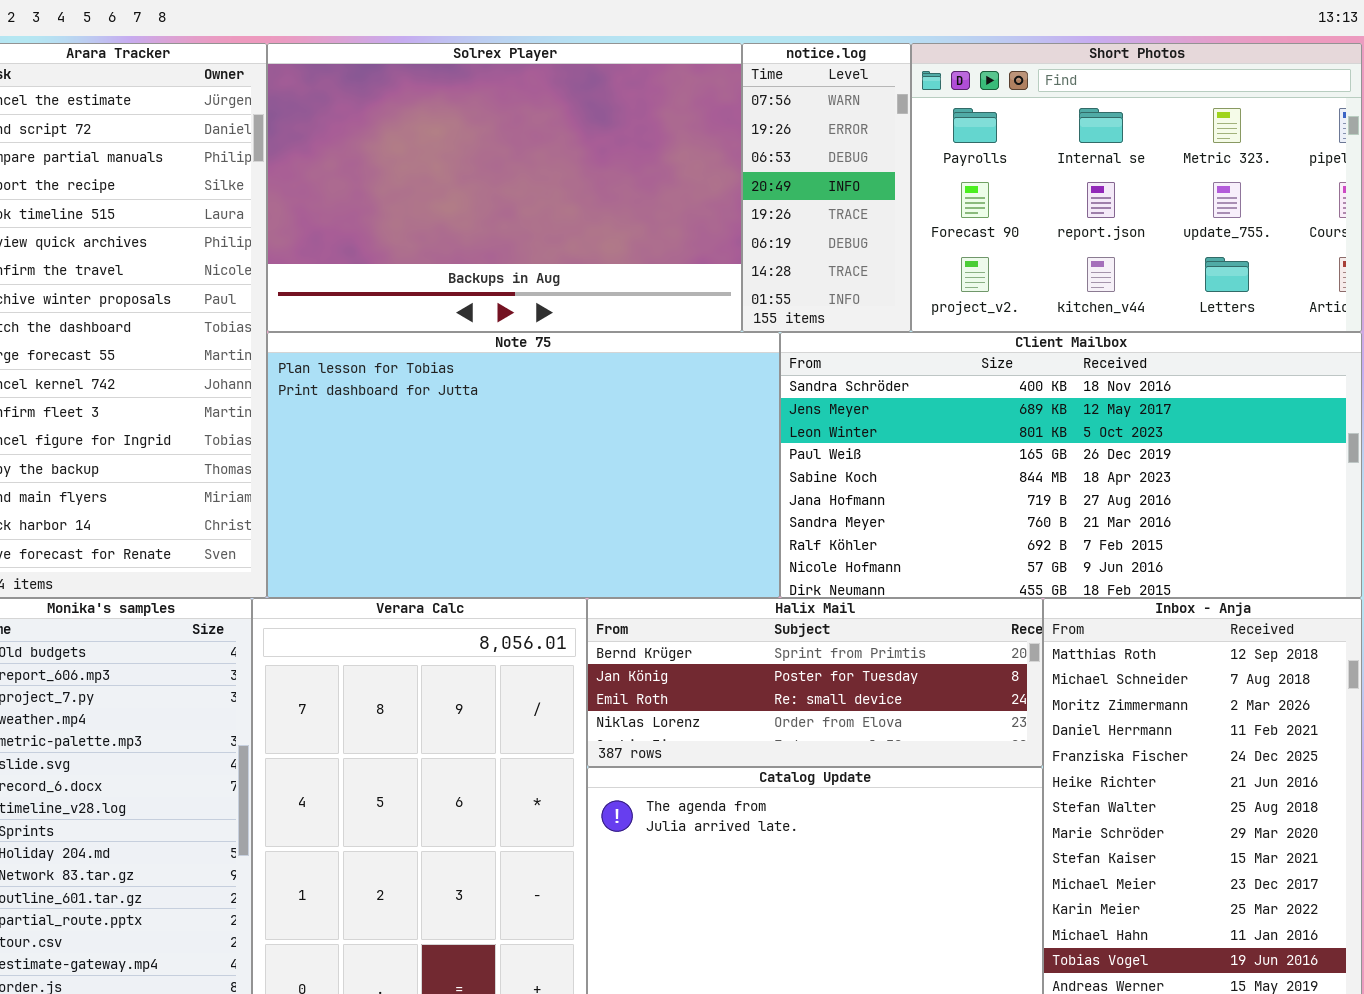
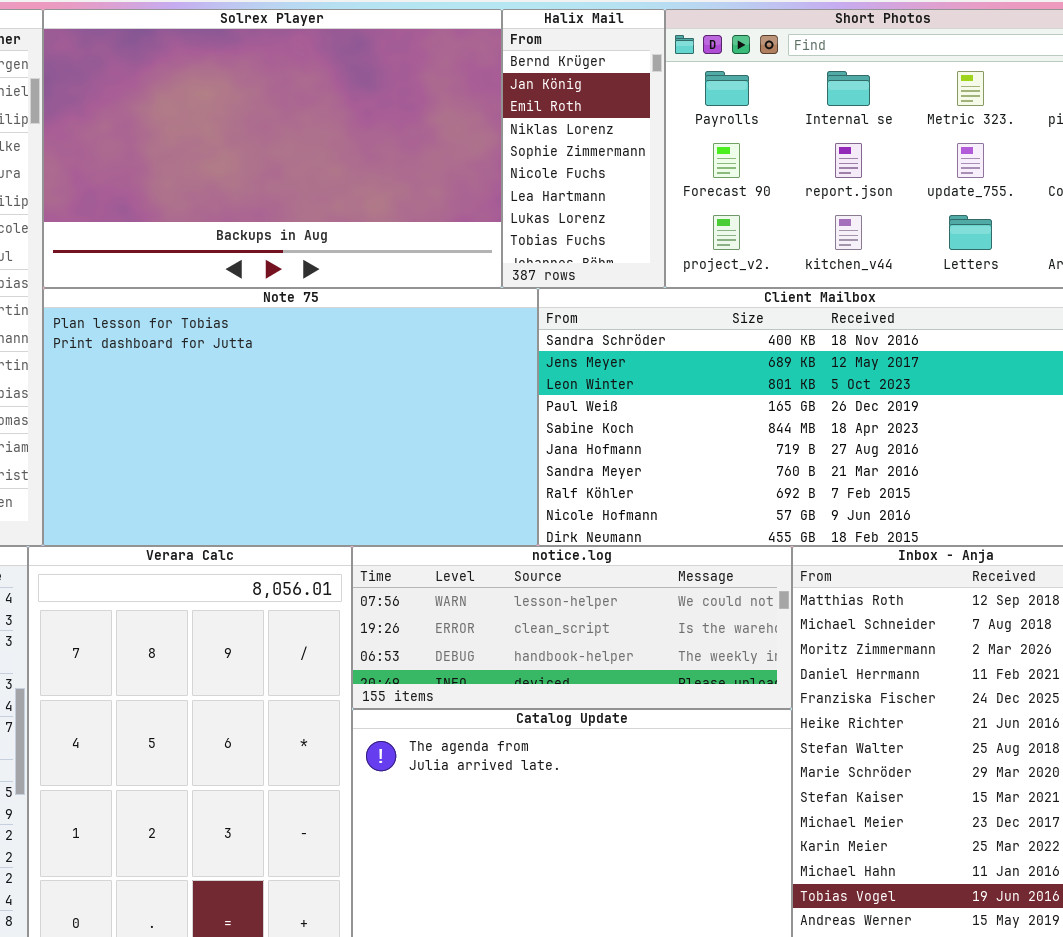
notice.log: [742,43,911,332] -> [352,546,792,709], moved, resized
Halix Mail: [587,598,1043,767] -> [502,9,665,288], moved, resized

